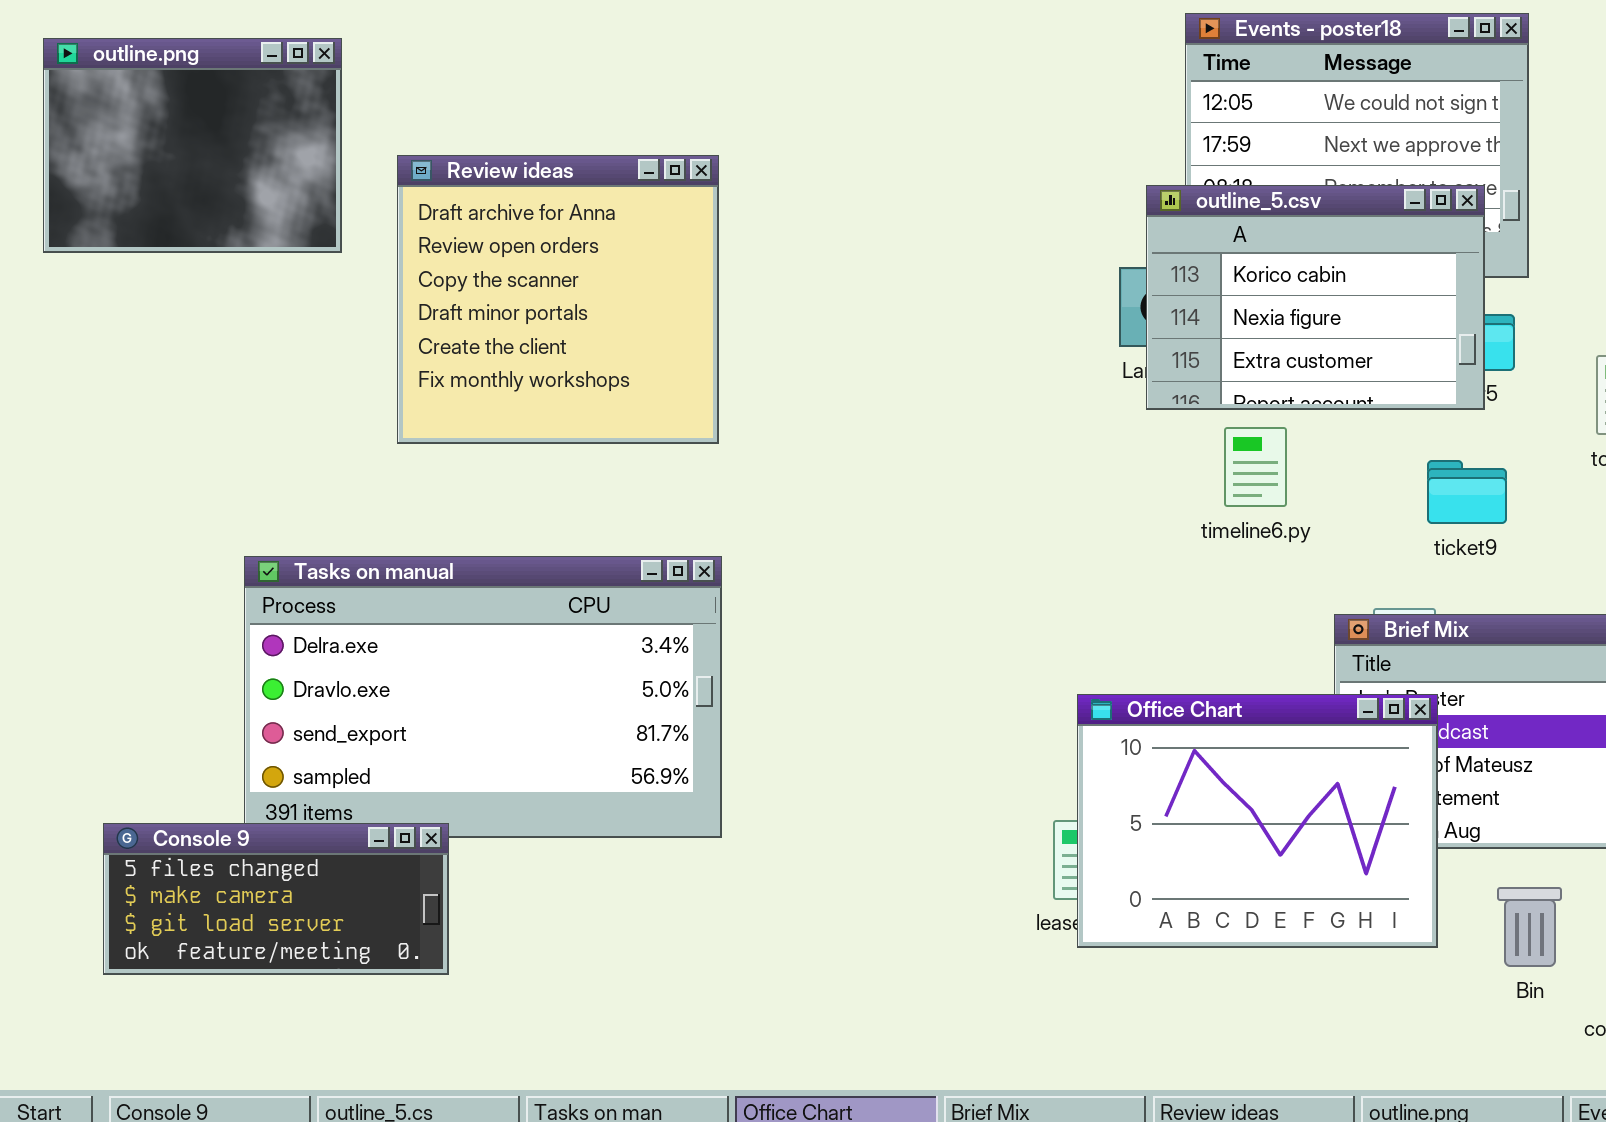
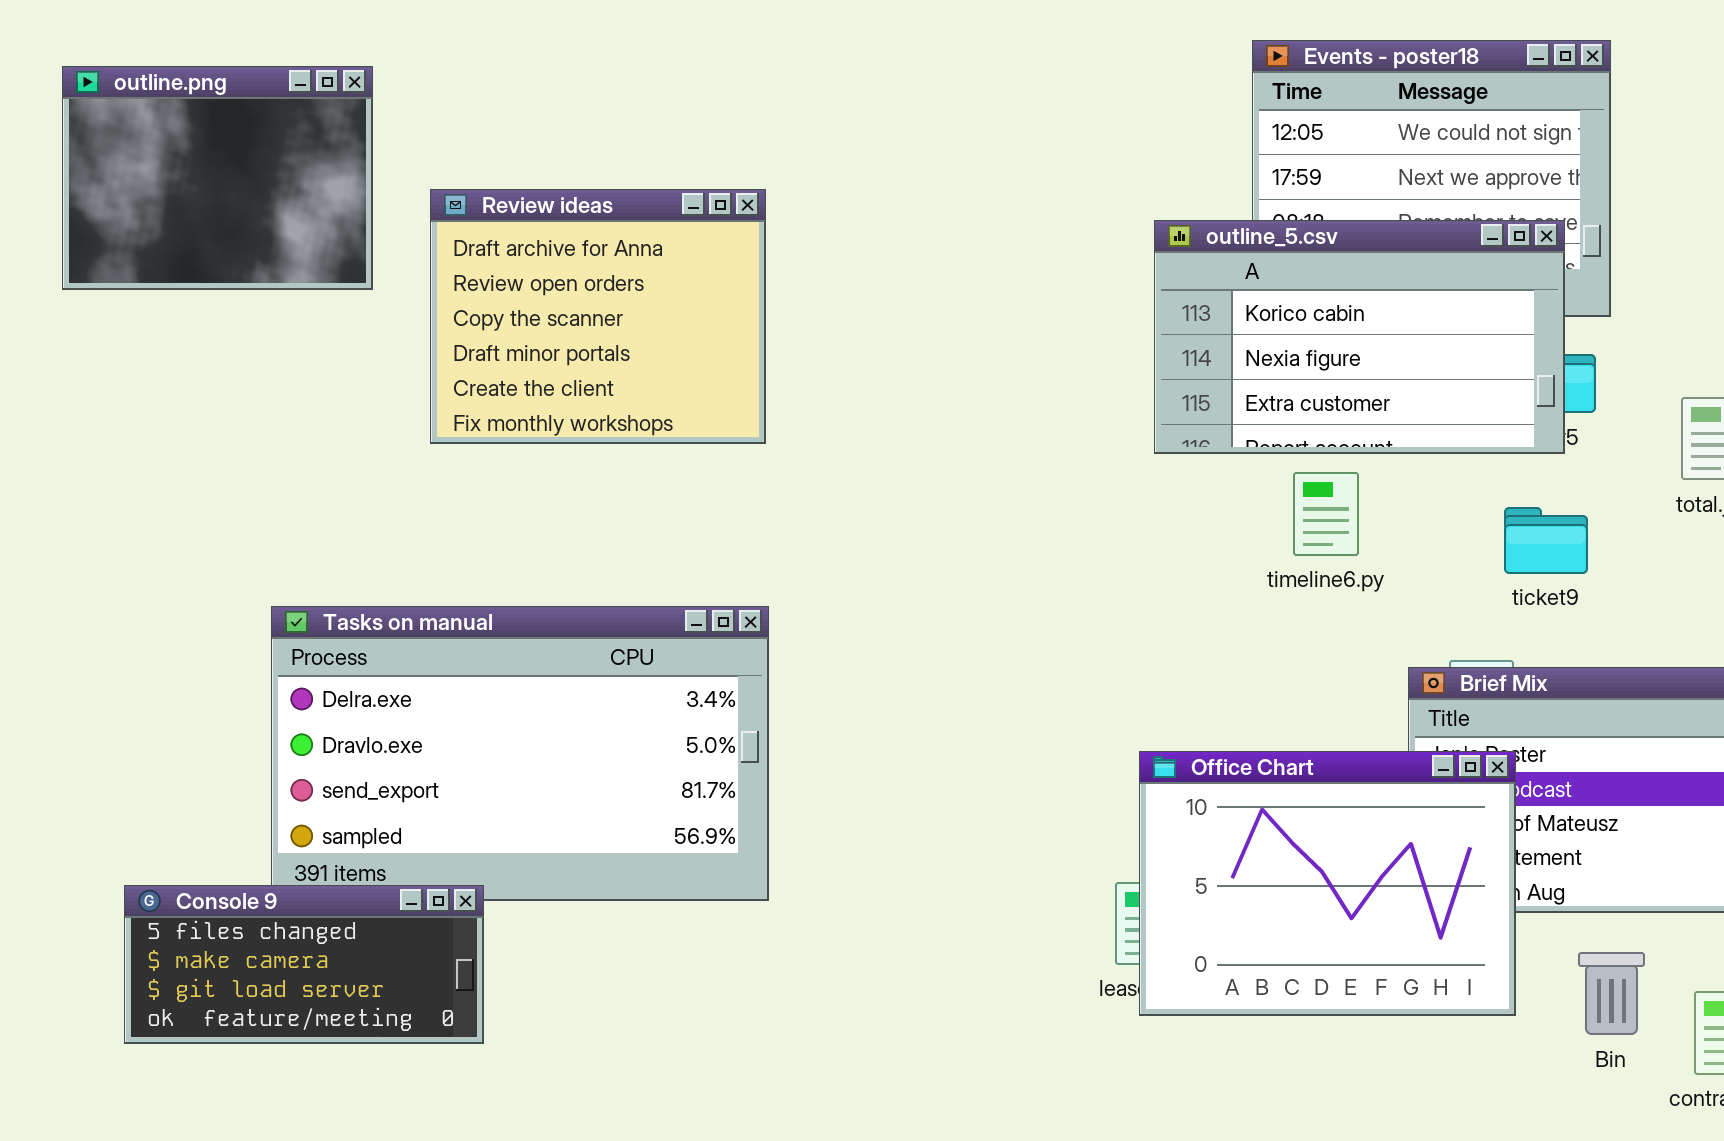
Review ideas: [397,155,719,444] -> [430,189,766,444], resized
outline_5.csv: [1146,185,1485,410] -> [1154,220,1565,454], resized

